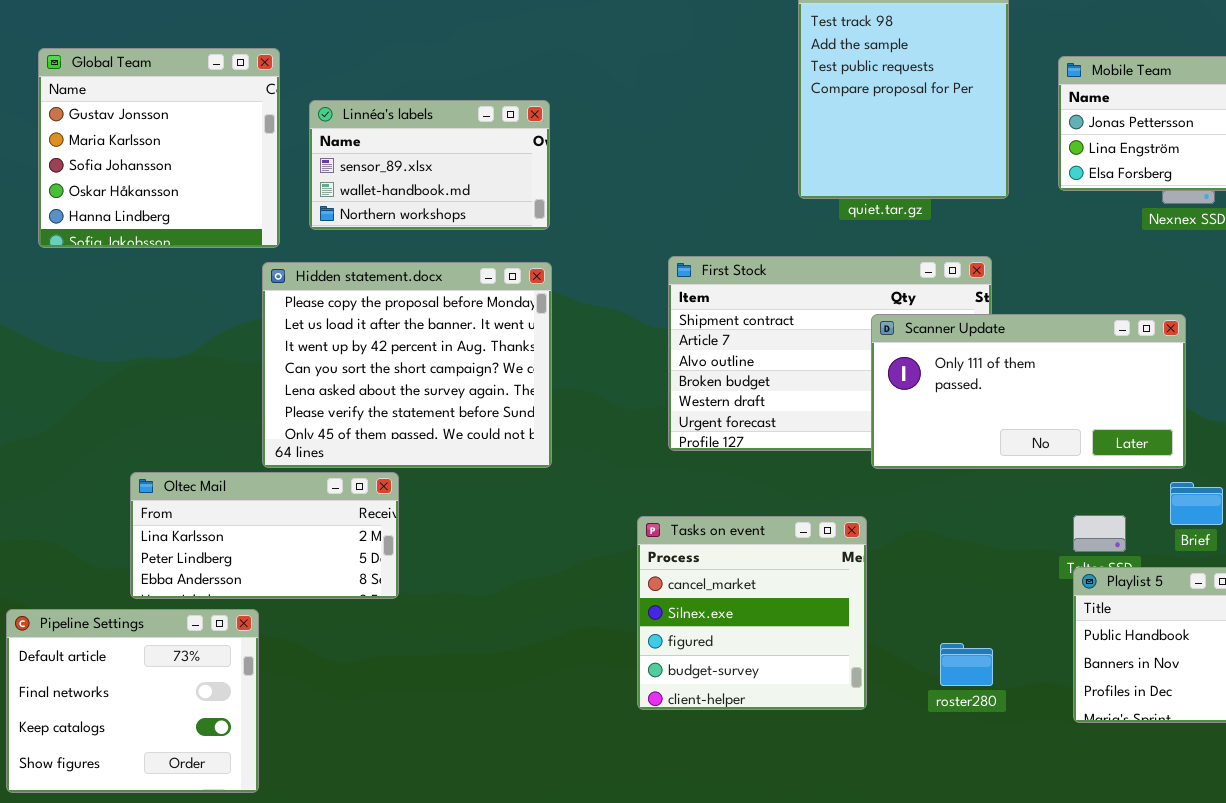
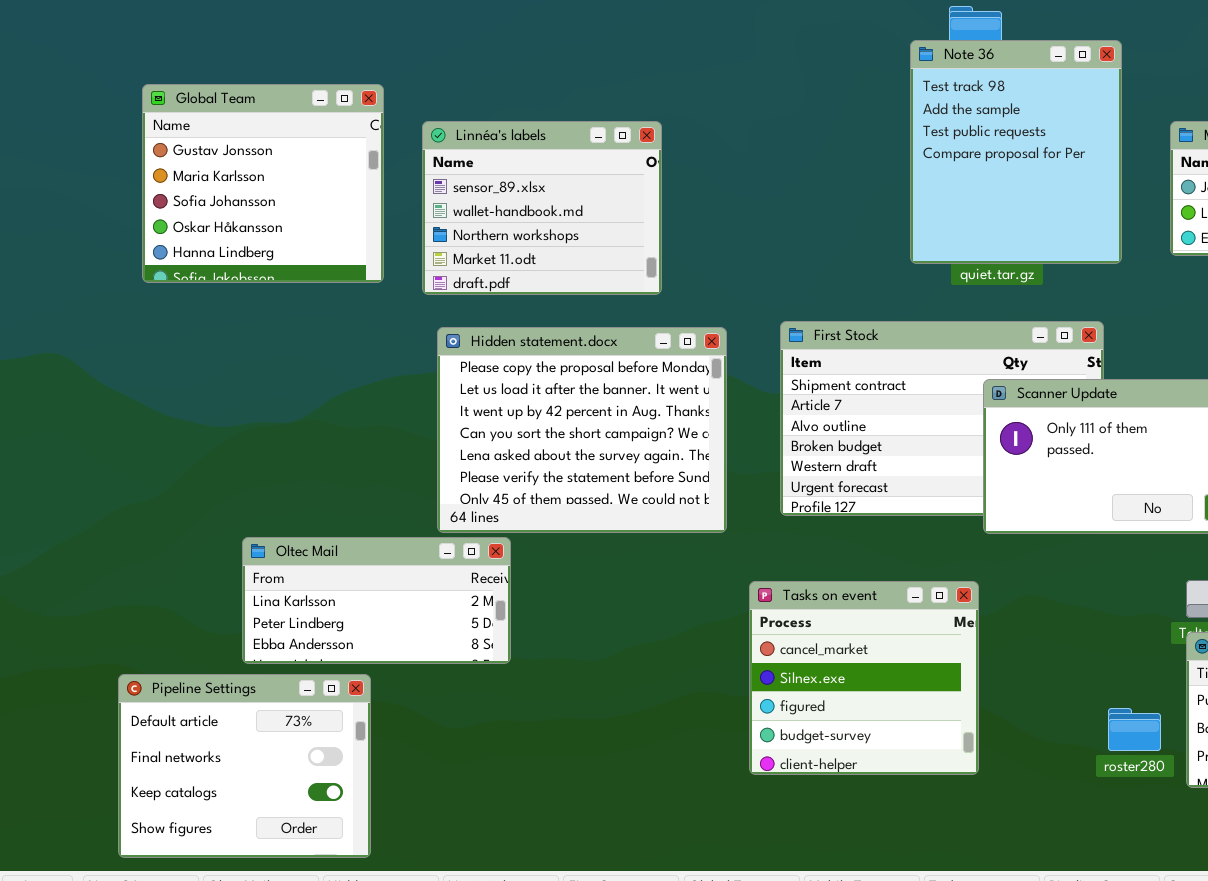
Global Team: [38,48,280,248] -> [142,84,384,283], moved
Linnéa's labels: [309,100,550,230] -> [422,121,662,295], resized
Hidden statement.docx: [262,262,552,468] -> [437,327,727,533], moved
roster280: [940,643,993,686] -> [1108,708,1161,751], moved

